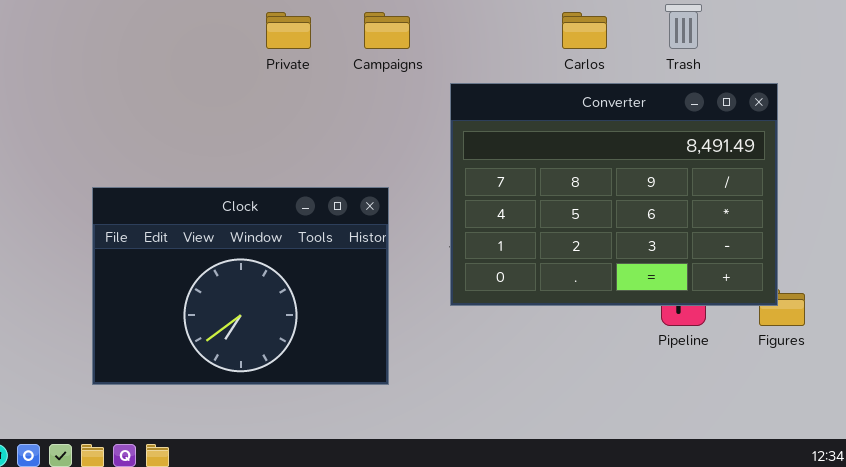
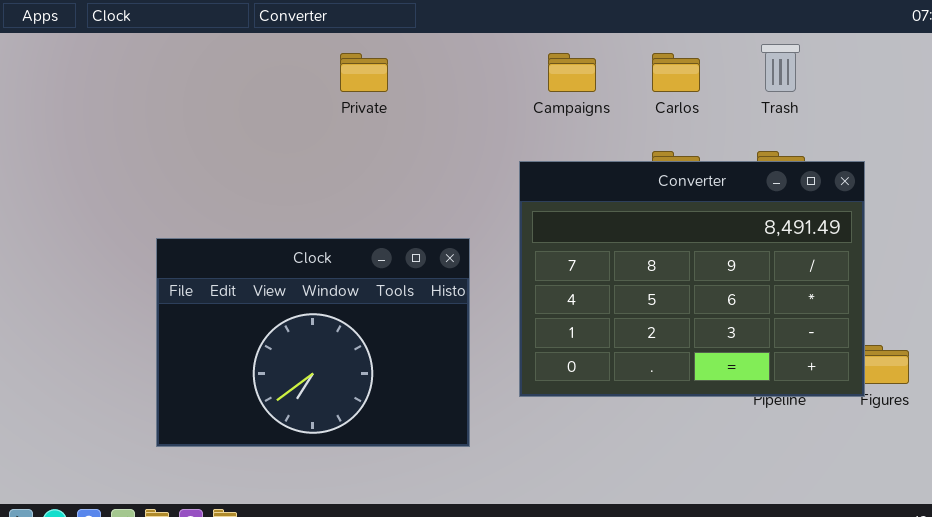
Campaigns: [364,12,410,49] -> [548,53,596,92], moved
Converter: [450,83,778,306] -> [519,161,865,397], moved

